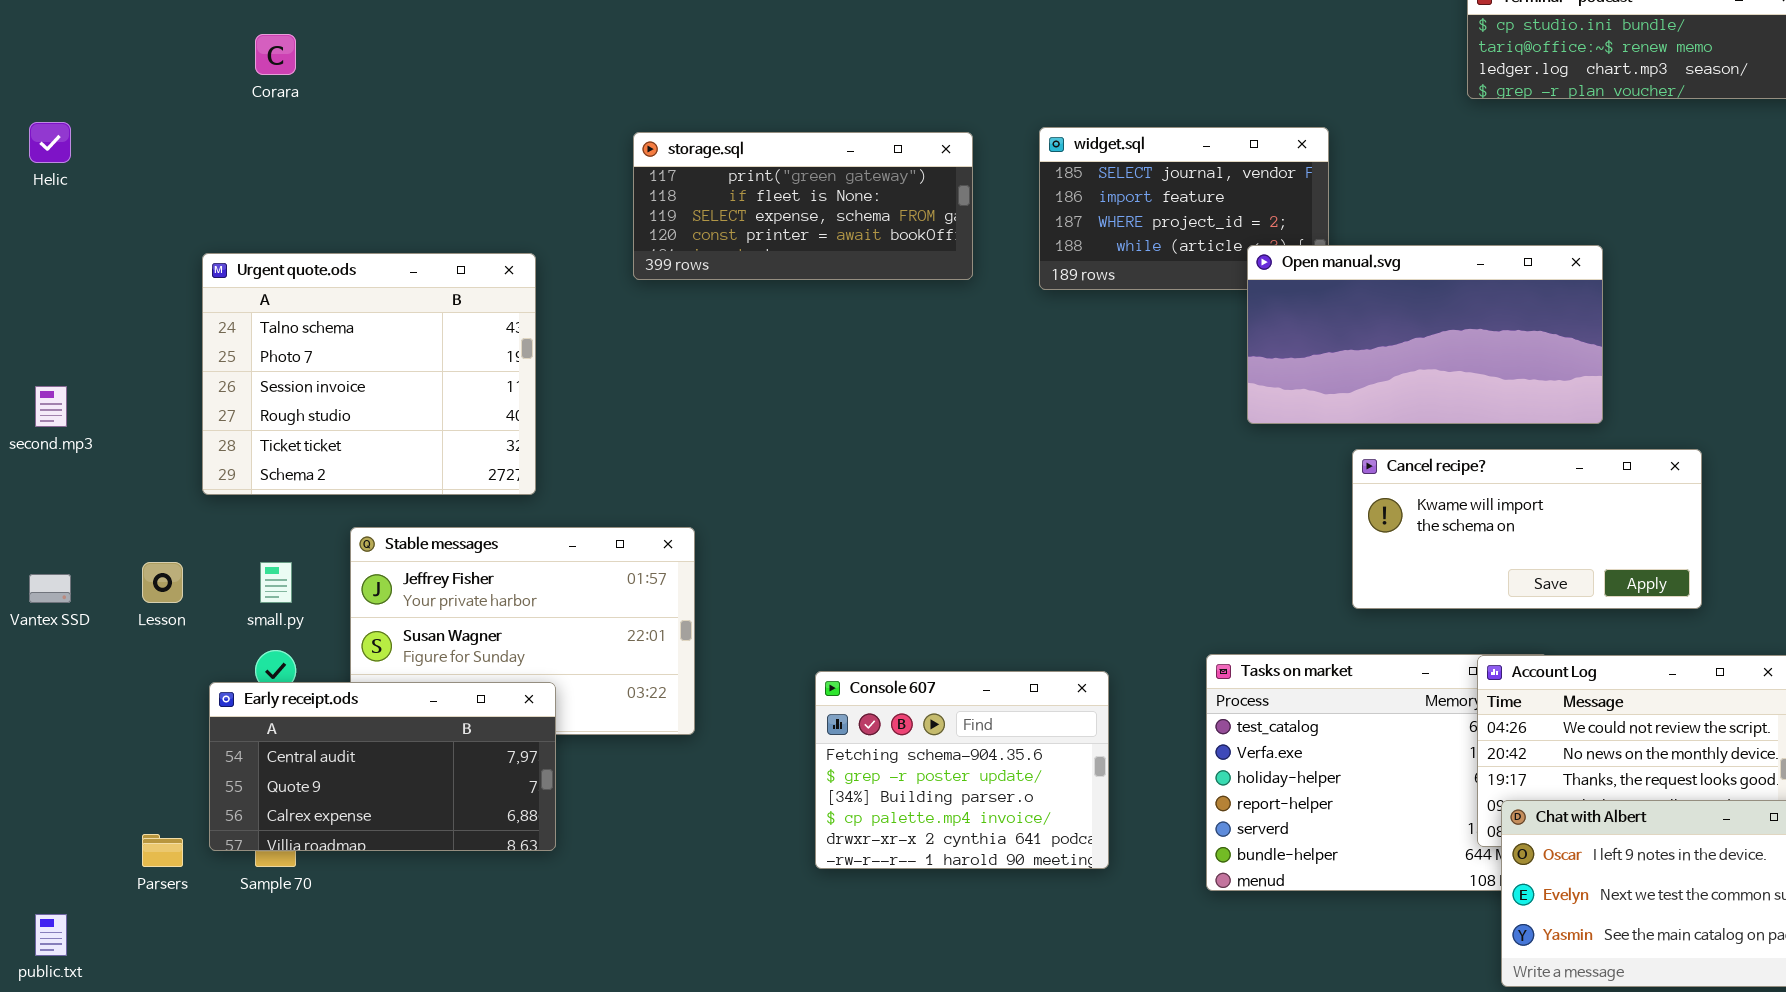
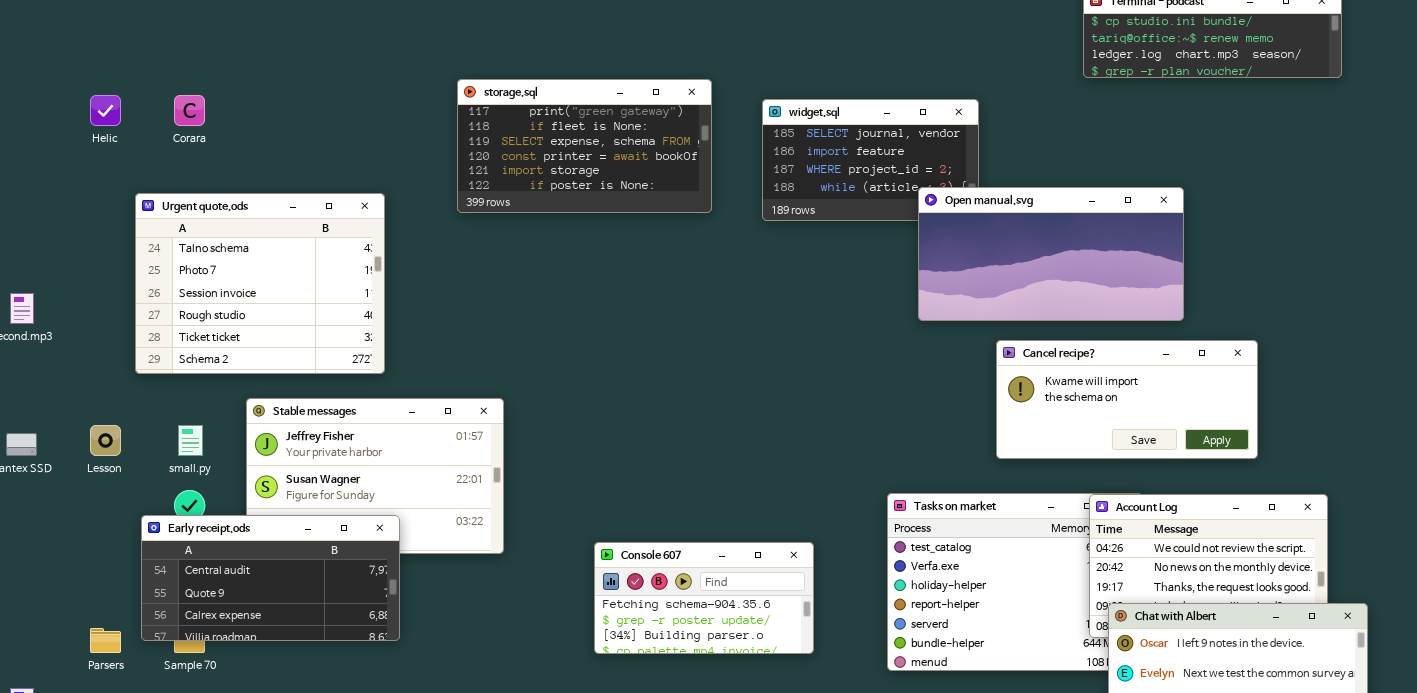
Corara: [255,34,296,75] -> [174,95,205,126], moved
Helic: [29,122,71,163] -> [90,95,121,126], moved
storage.sql: [633,132,973,280] -> [457,79,712,213], resized
Console 607: [815,671,1109,869] -> [594,542,814,654], resized

